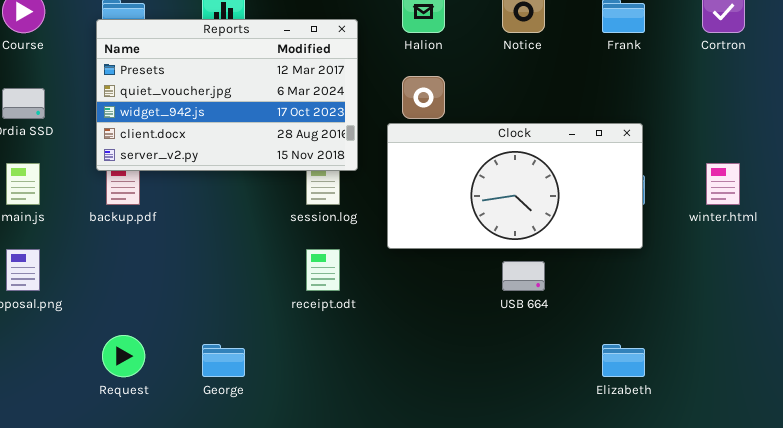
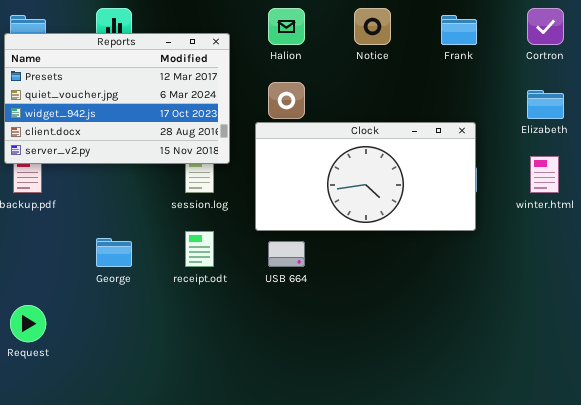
USB 664: [502,261,545,291] -> [268,241,305,267], moved
George: [202,344,245,377] -> [96,238,132,267], moved
Elizabeth: [602,344,645,377] -> [527,90,564,119], moved

